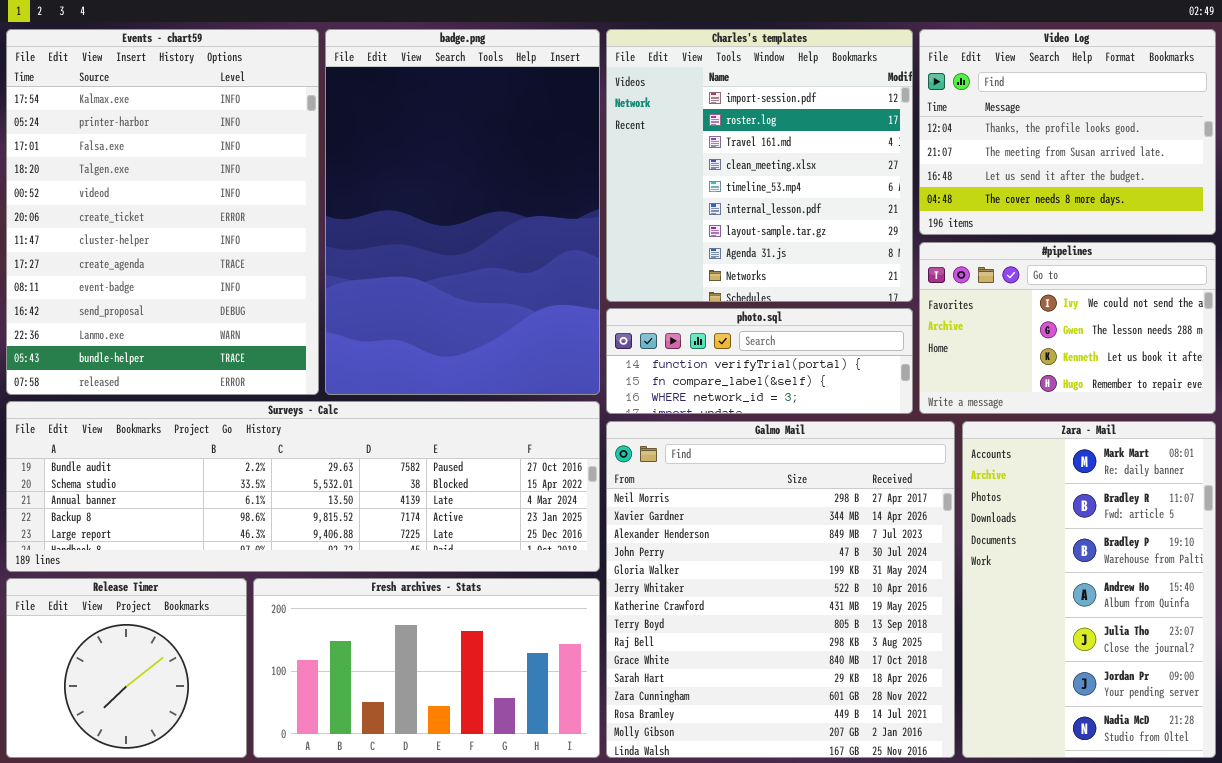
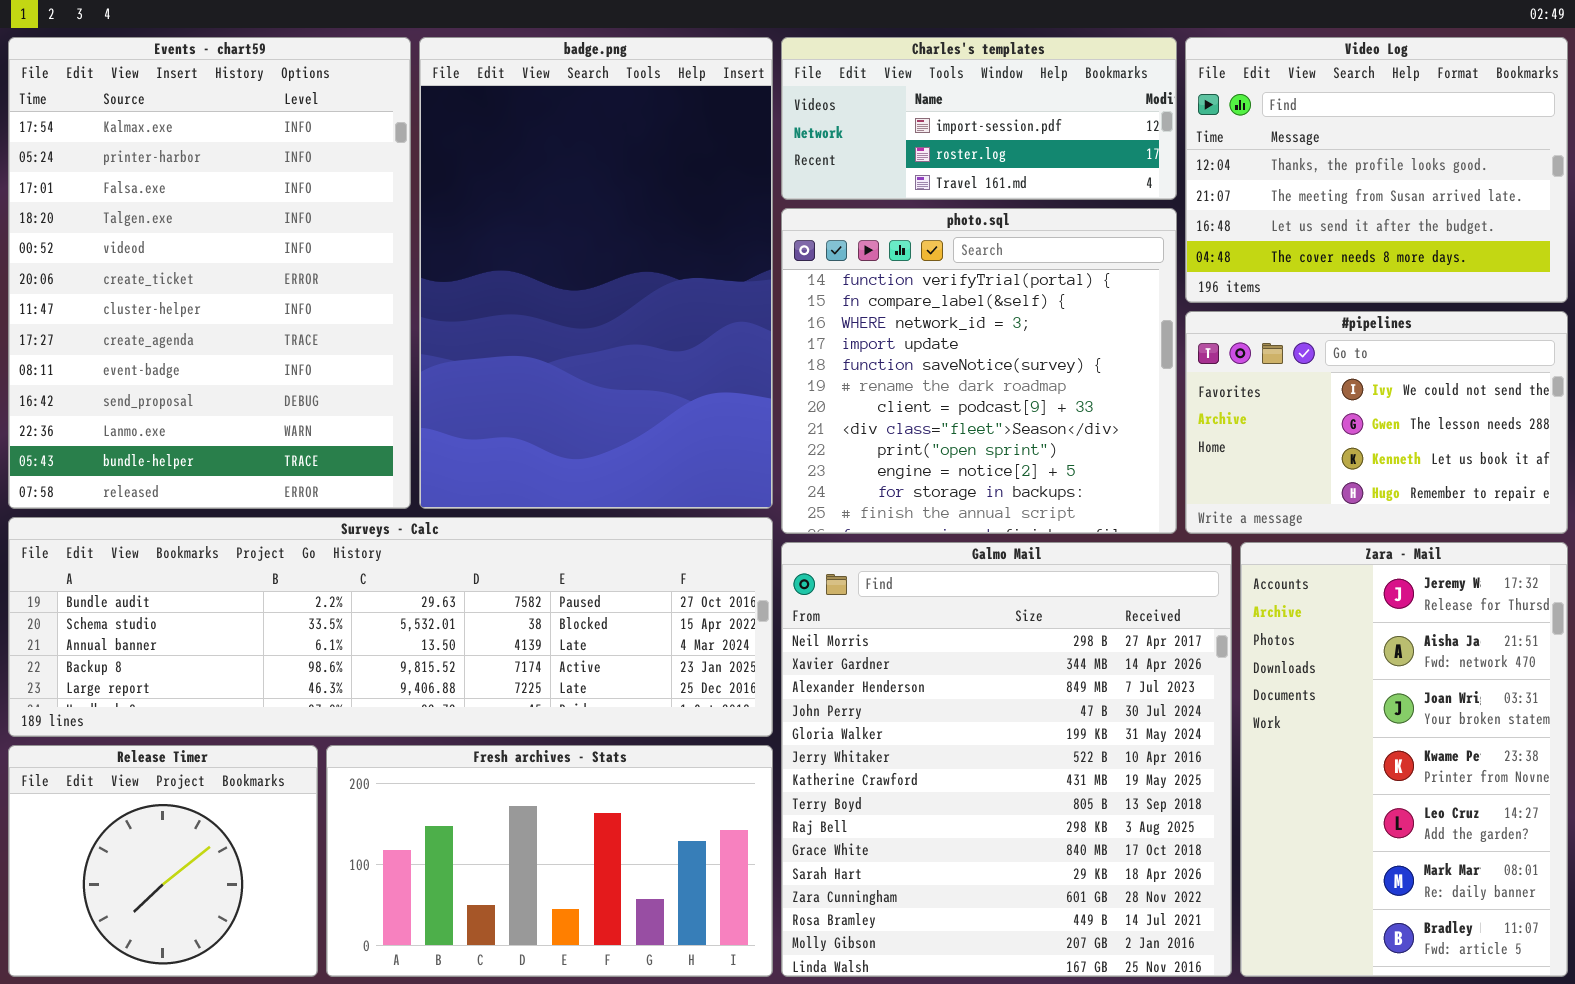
Charles's templates: [606,29,913,302] -> [781,37,1177,200], resized
photo.sql: [606,308,913,414] -> [781,208,1177,534], resized
Zara - Mail: [962,421,1216,758] -> [1240,542,1568,977], scrolled up 5 rows

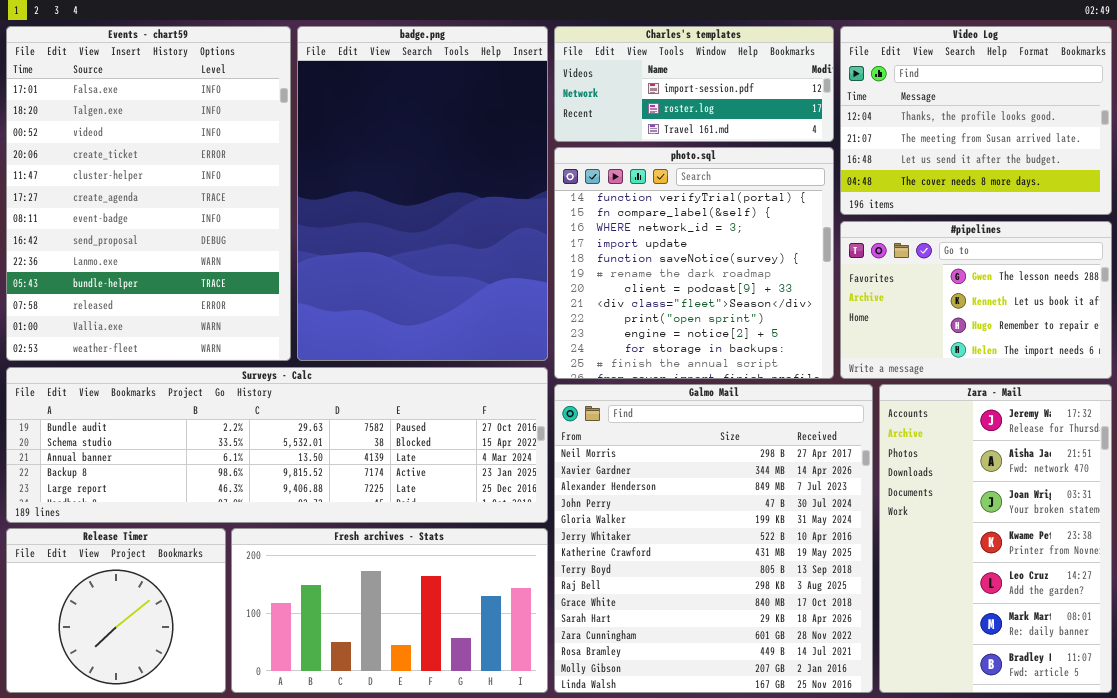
Events - chart59: [8,37,411,509] -> [6,26,291,361], scrolled down 2 rows
#pipelines: [1185,311,1568,534] -> [840,221,1112,379], scrolled down 1 row

